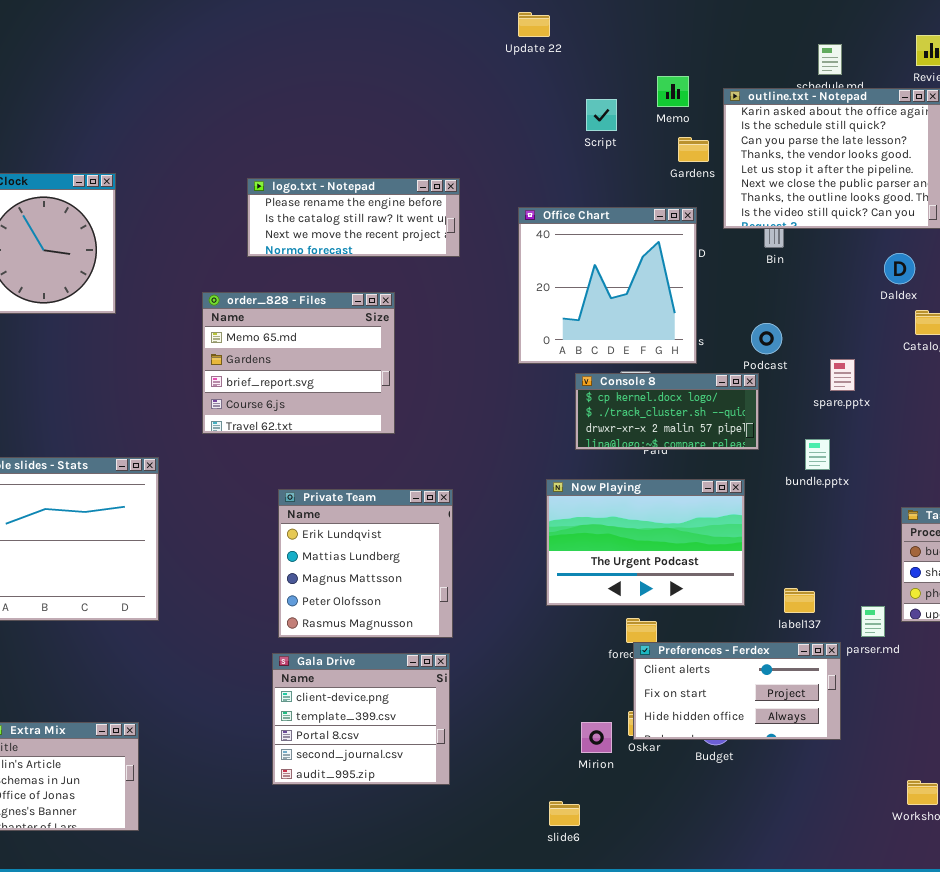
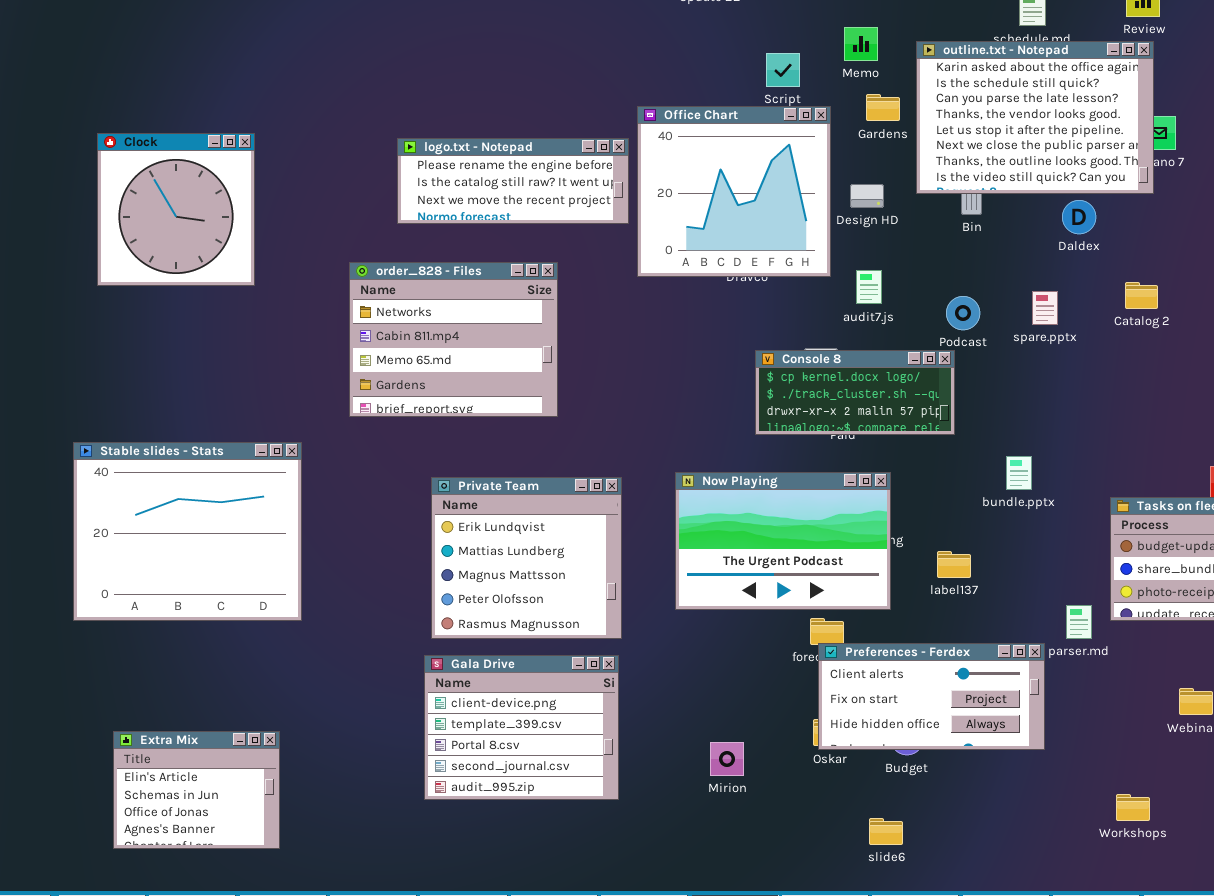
Office Chart: [518,207,697,364] -> [637,106,831,277], moved
Daldex: [884,253,915,284] -> [1062,200,1096,234], moved
order_828 - Files: [202,292,395,434] -> [349,262,558,417], scrolled up 2 rows
spare.pptx: [830,359,855,391] -> [1032,291,1058,325], moved
bundle.pptx: [805,439,830,470] -> [1006,456,1032,490], moved
Now Playing: [546,479,745,606] -> [675,472,891,610], moved
label137: [784,588,815,613] -> [937,551,971,578], moved
Mirion: [581,722,612,753] -> [710,742,744,776], moved
slide6: [549,801,580,826] -> [869,818,903,845], moved

